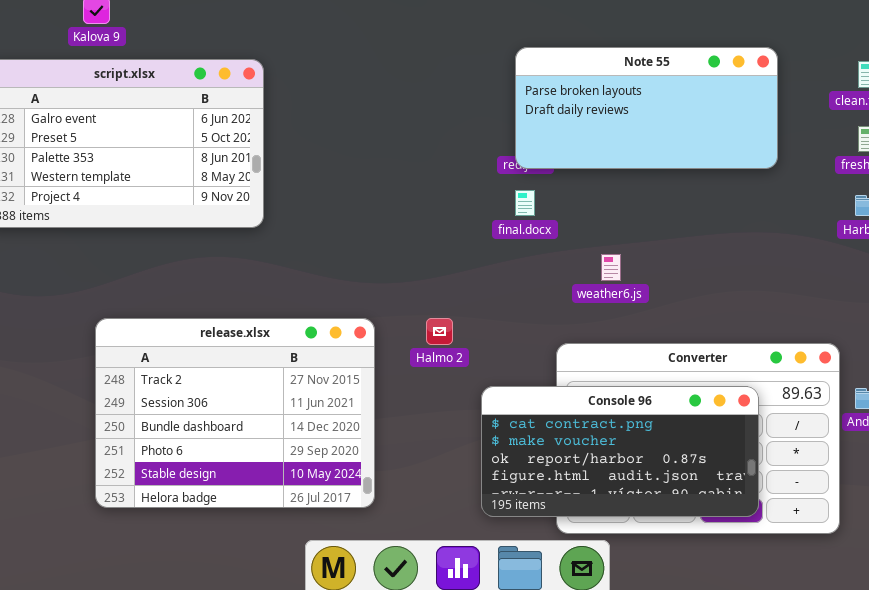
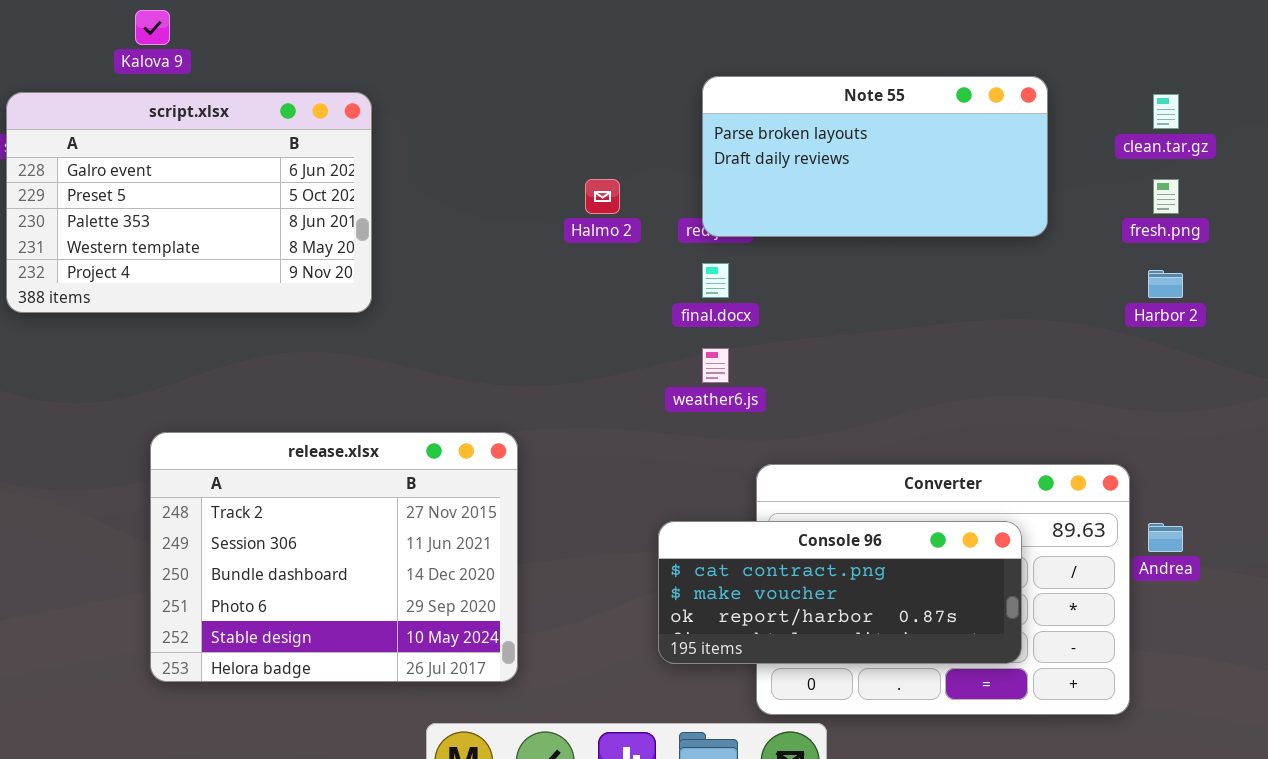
weather6.js: [601,254,621,281] -> [702,348,729,383], moved
Halmo 2: [426,318,453,345] -> [585,179,620,214], moved
Console 96: [481,386,759,517] -> [658,521,1022,664], resized

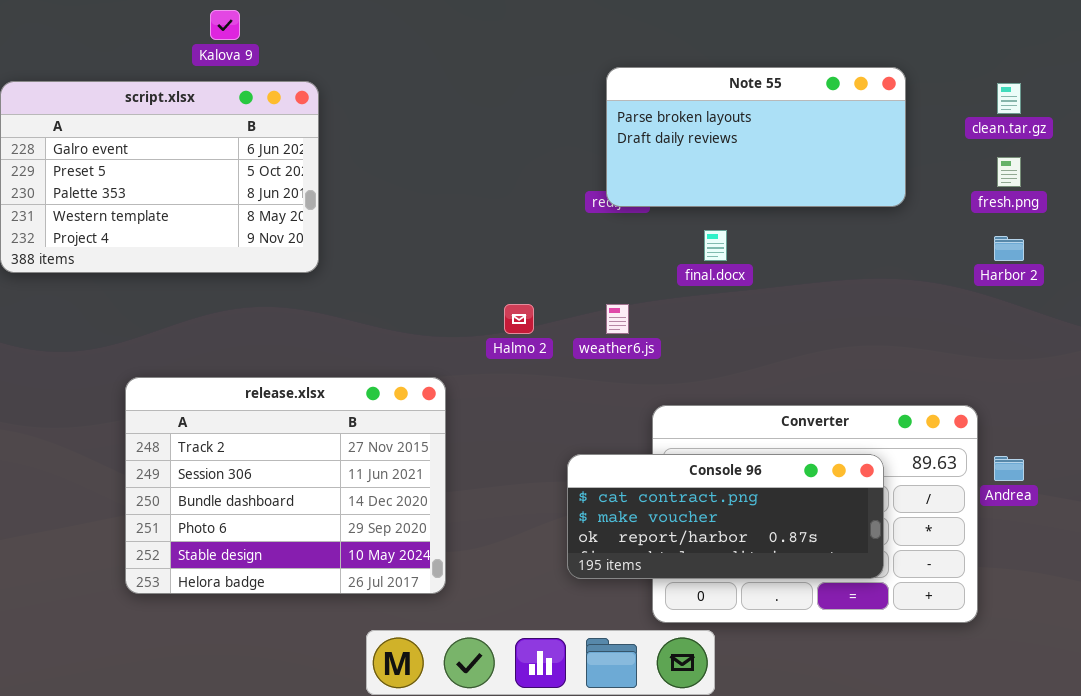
Kalova 9: [135,10,170,45] -> [210,10,240,40], moved
Halmo 2: [585,179,620,214] -> [504,304,534,334], moved
final.docx: [702,263,729,298] -> [704,230,727,261], moved

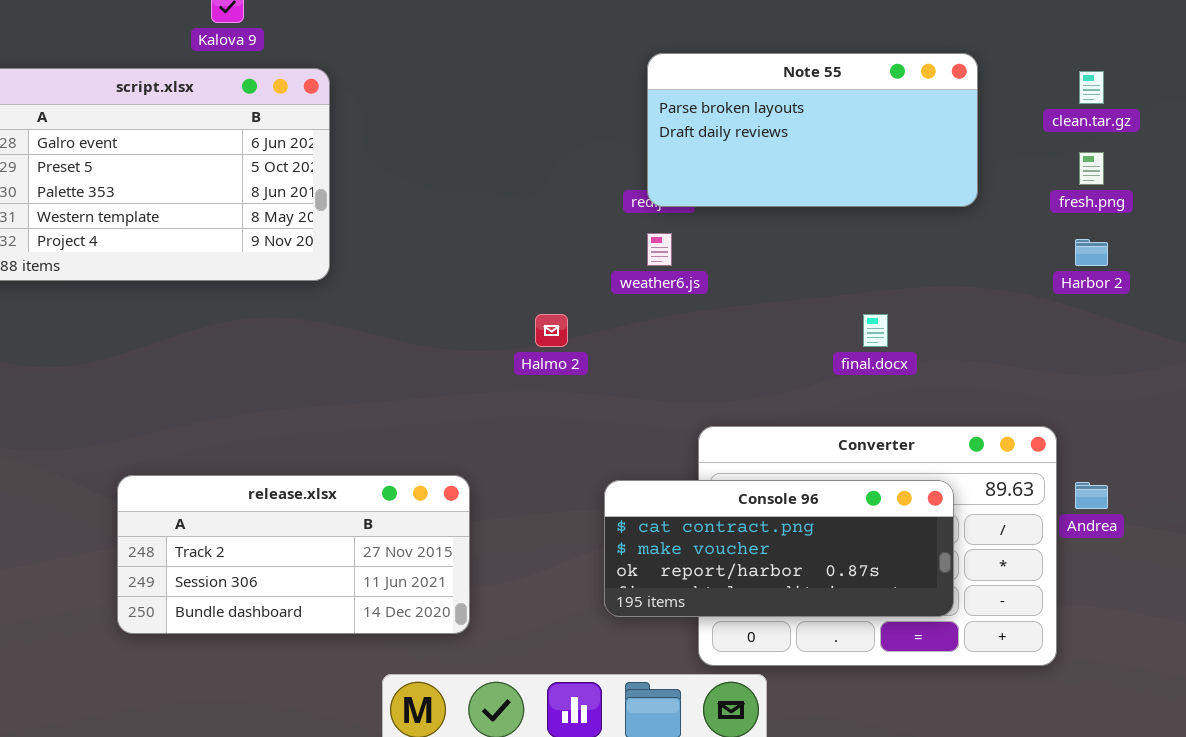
final.docx: [704,230,727,261] -> [863,314,888,347], moved
weather6.js: [606,304,629,334] -> [647,233,672,266], moved
release.xlsx: [125,377,446,594] -> [117,475,470,634], resized

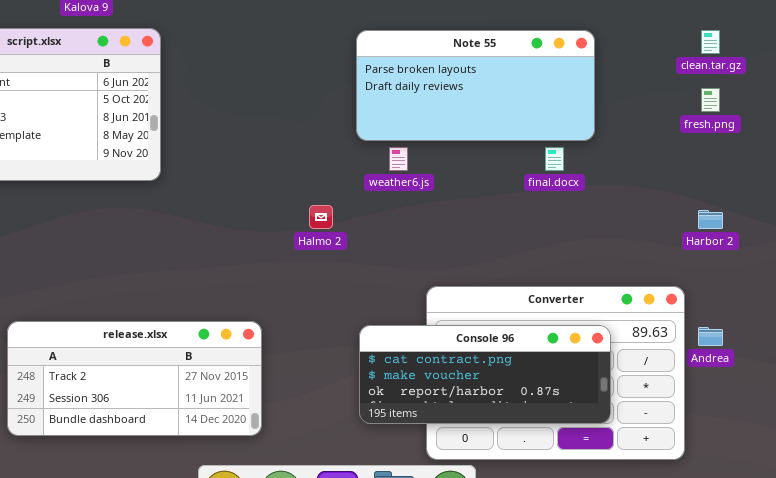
Note 55: [647,53,978,207] -> [356,30,595,141], moved
Harbor 2: [1075,239,1108,266] -> [698,210,723,229], moved
final.docx: [863,314,888,347] -> [545,147,564,171], moved

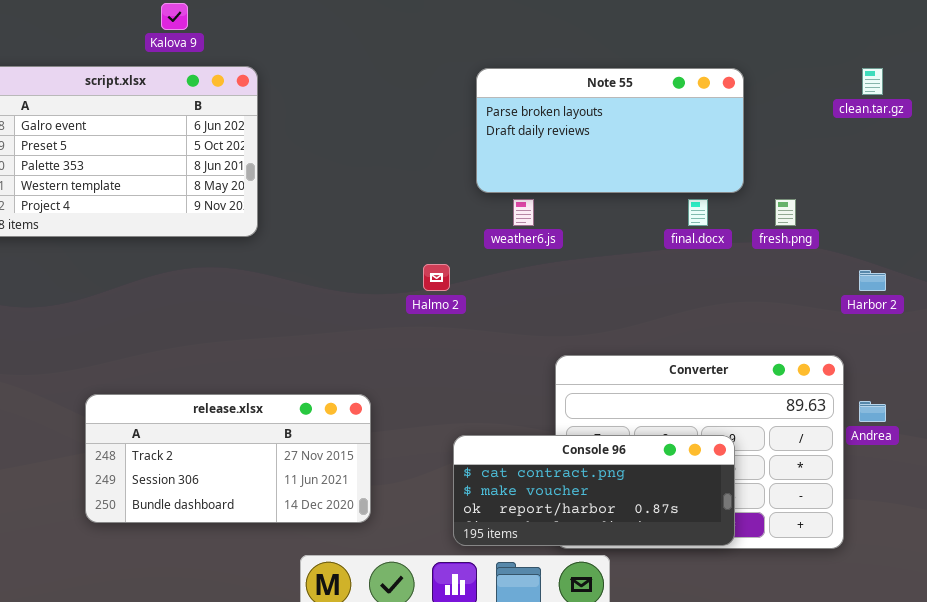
fresh.png: [701,88,720,112] -> [775,199,796,226], moved
Console 96: [359,325,611,424] -> [453,435,735,546], moved

